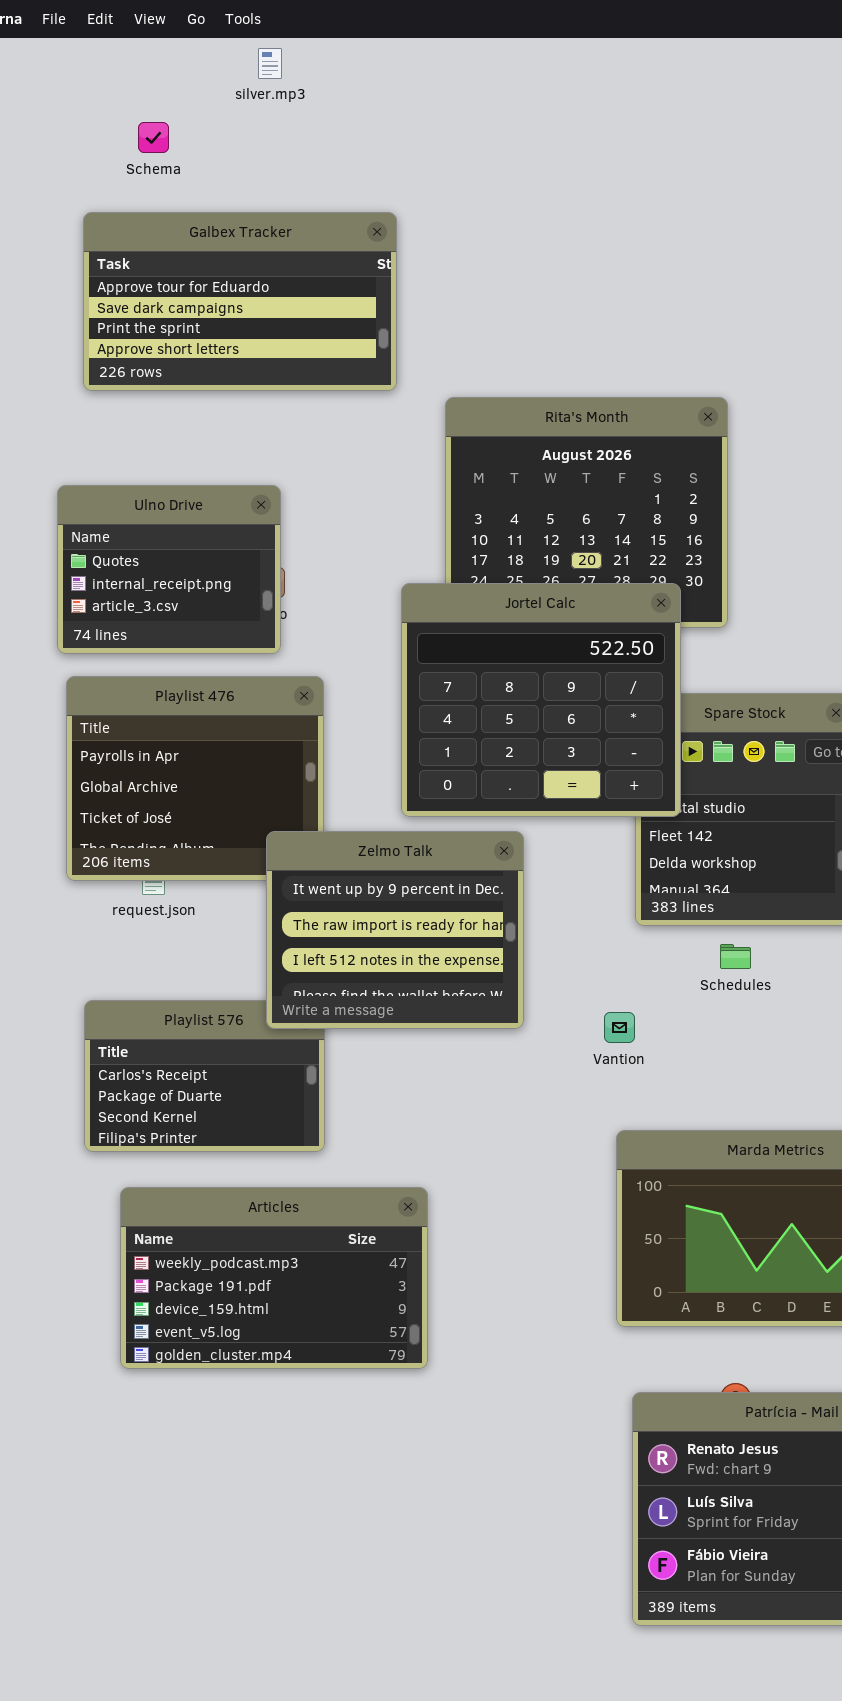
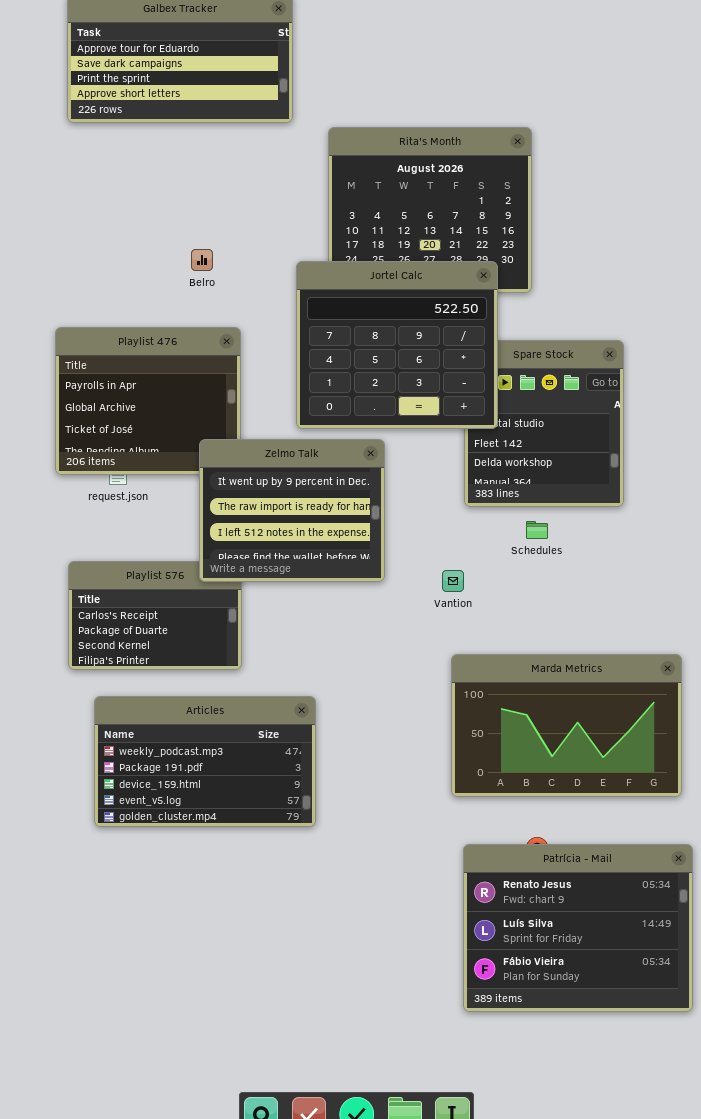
Ulno Drive: [57,485,281,654] -> none, closed

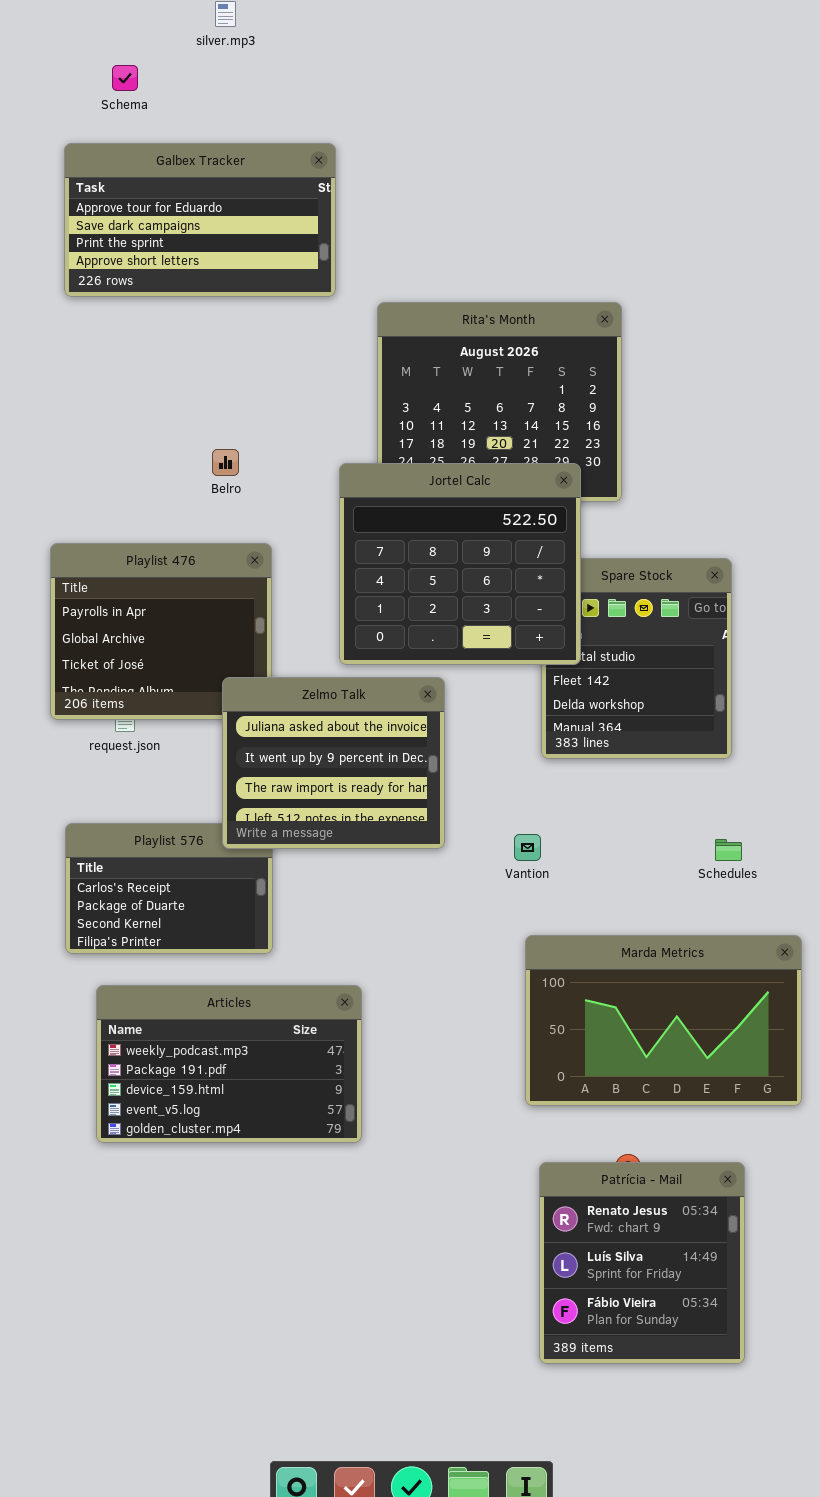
Zelmo Talk: [199,439,385,582] -> [222,677,445,849], scrolled up 1 row
Schedules: [526,521,548,539] -> [715,839,742,861], moved
Patrícia - Mail: [463,844,693,1012] -> [539,1162,745,1364], resized

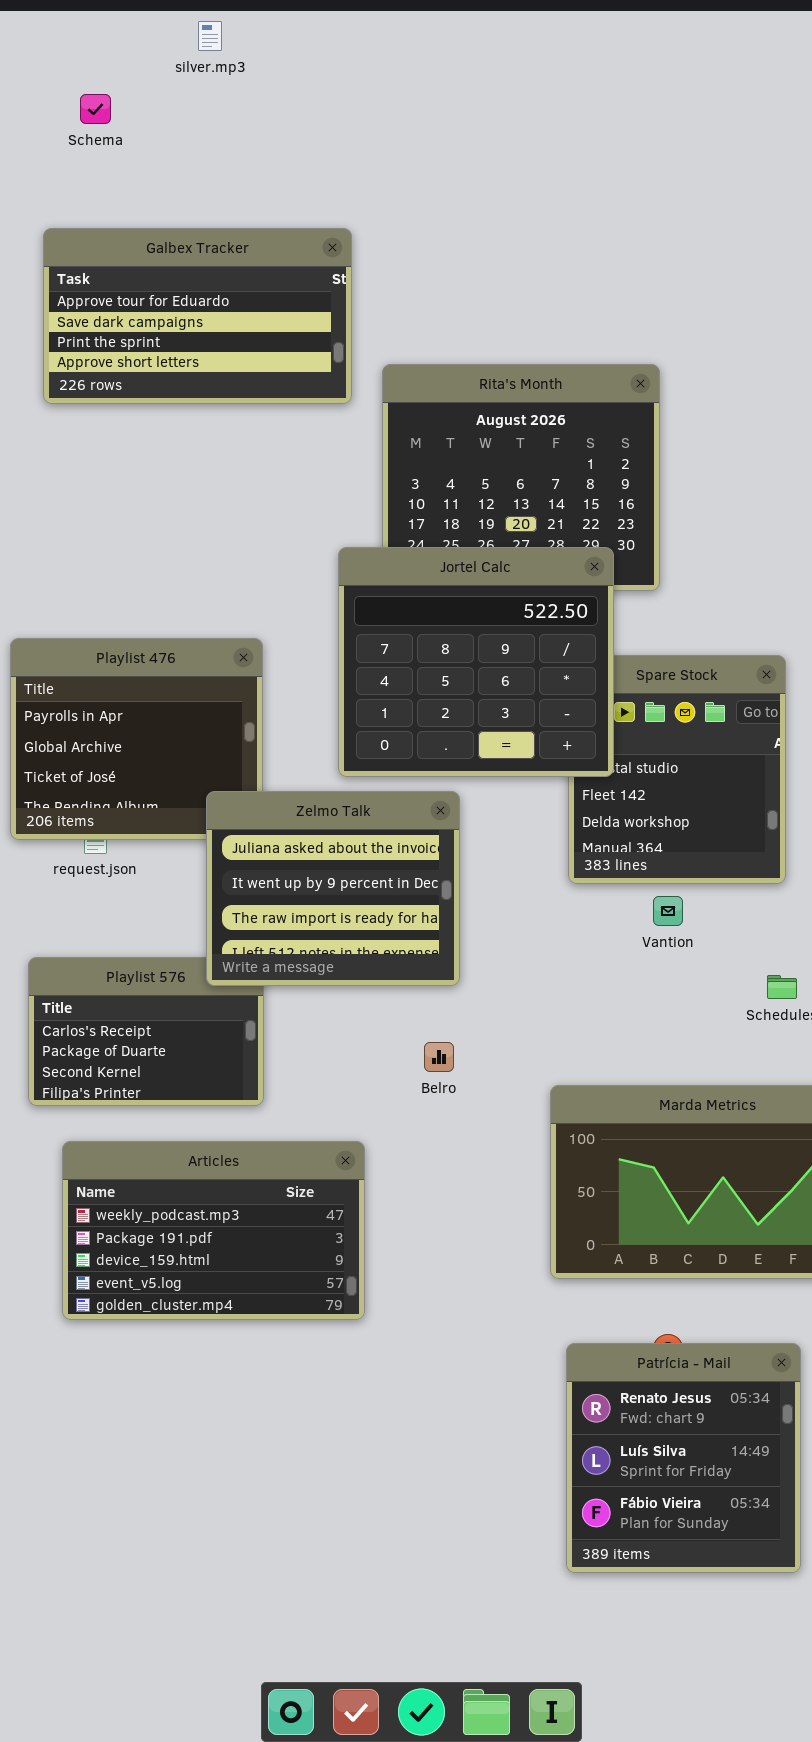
Galbex Tracker: [64,143,336,297] -> [43,228,352,404], moved
Belro: [212,449,239,476] -> [424,1042,454,1072], moved
Vantion: [514,834,541,861] -> [653,896,683,926], moved

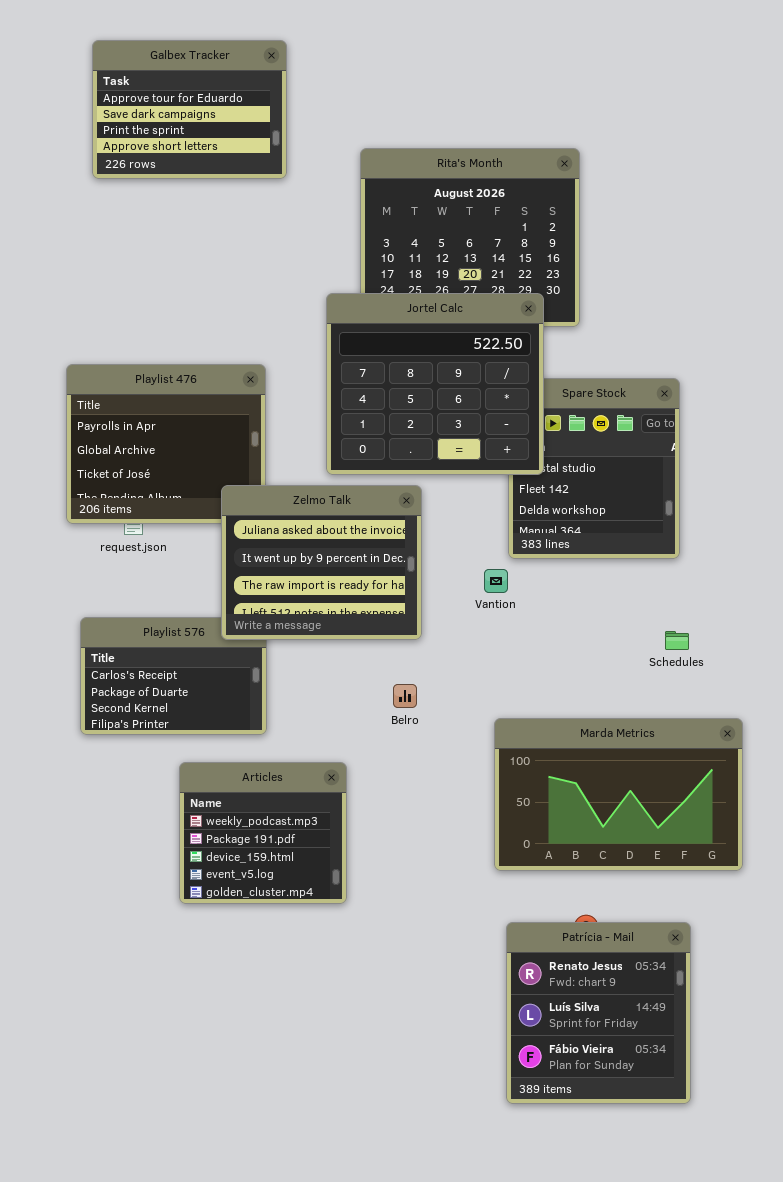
Galbex Tracker: [43,228,352,404] -> [92,40,287,179], resized
Vantion: [653,896,683,926] -> [484,569,508,593], moved
Articles: [62,1141,365,1320] -> [179,762,347,904], resized

